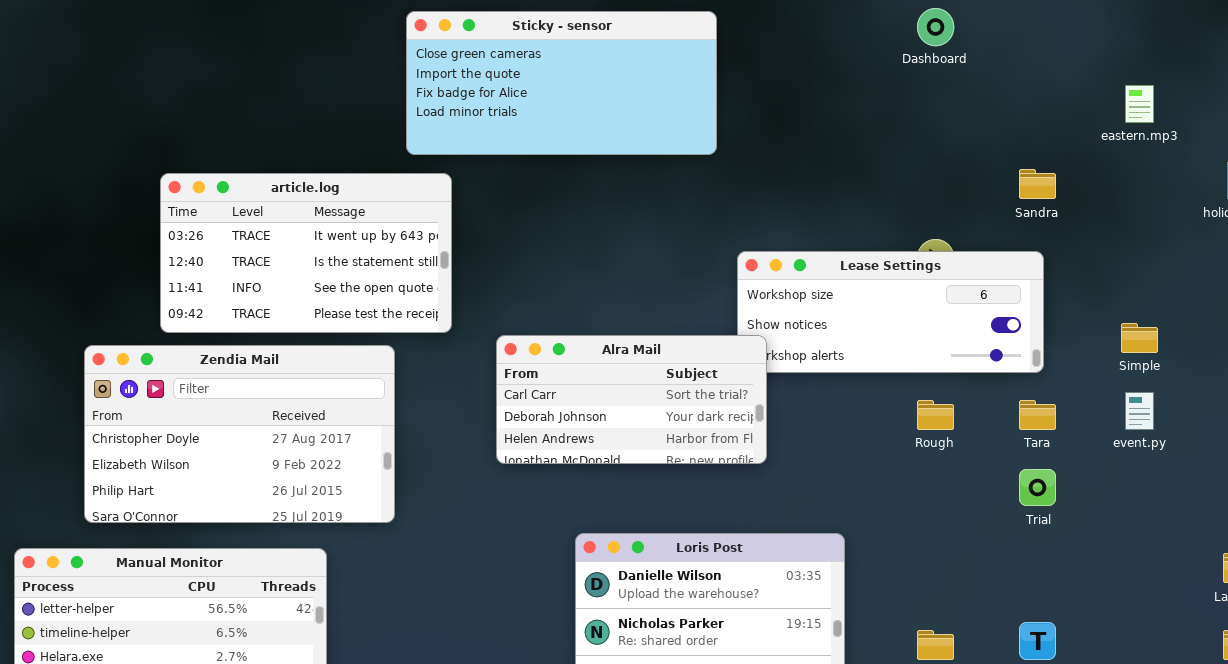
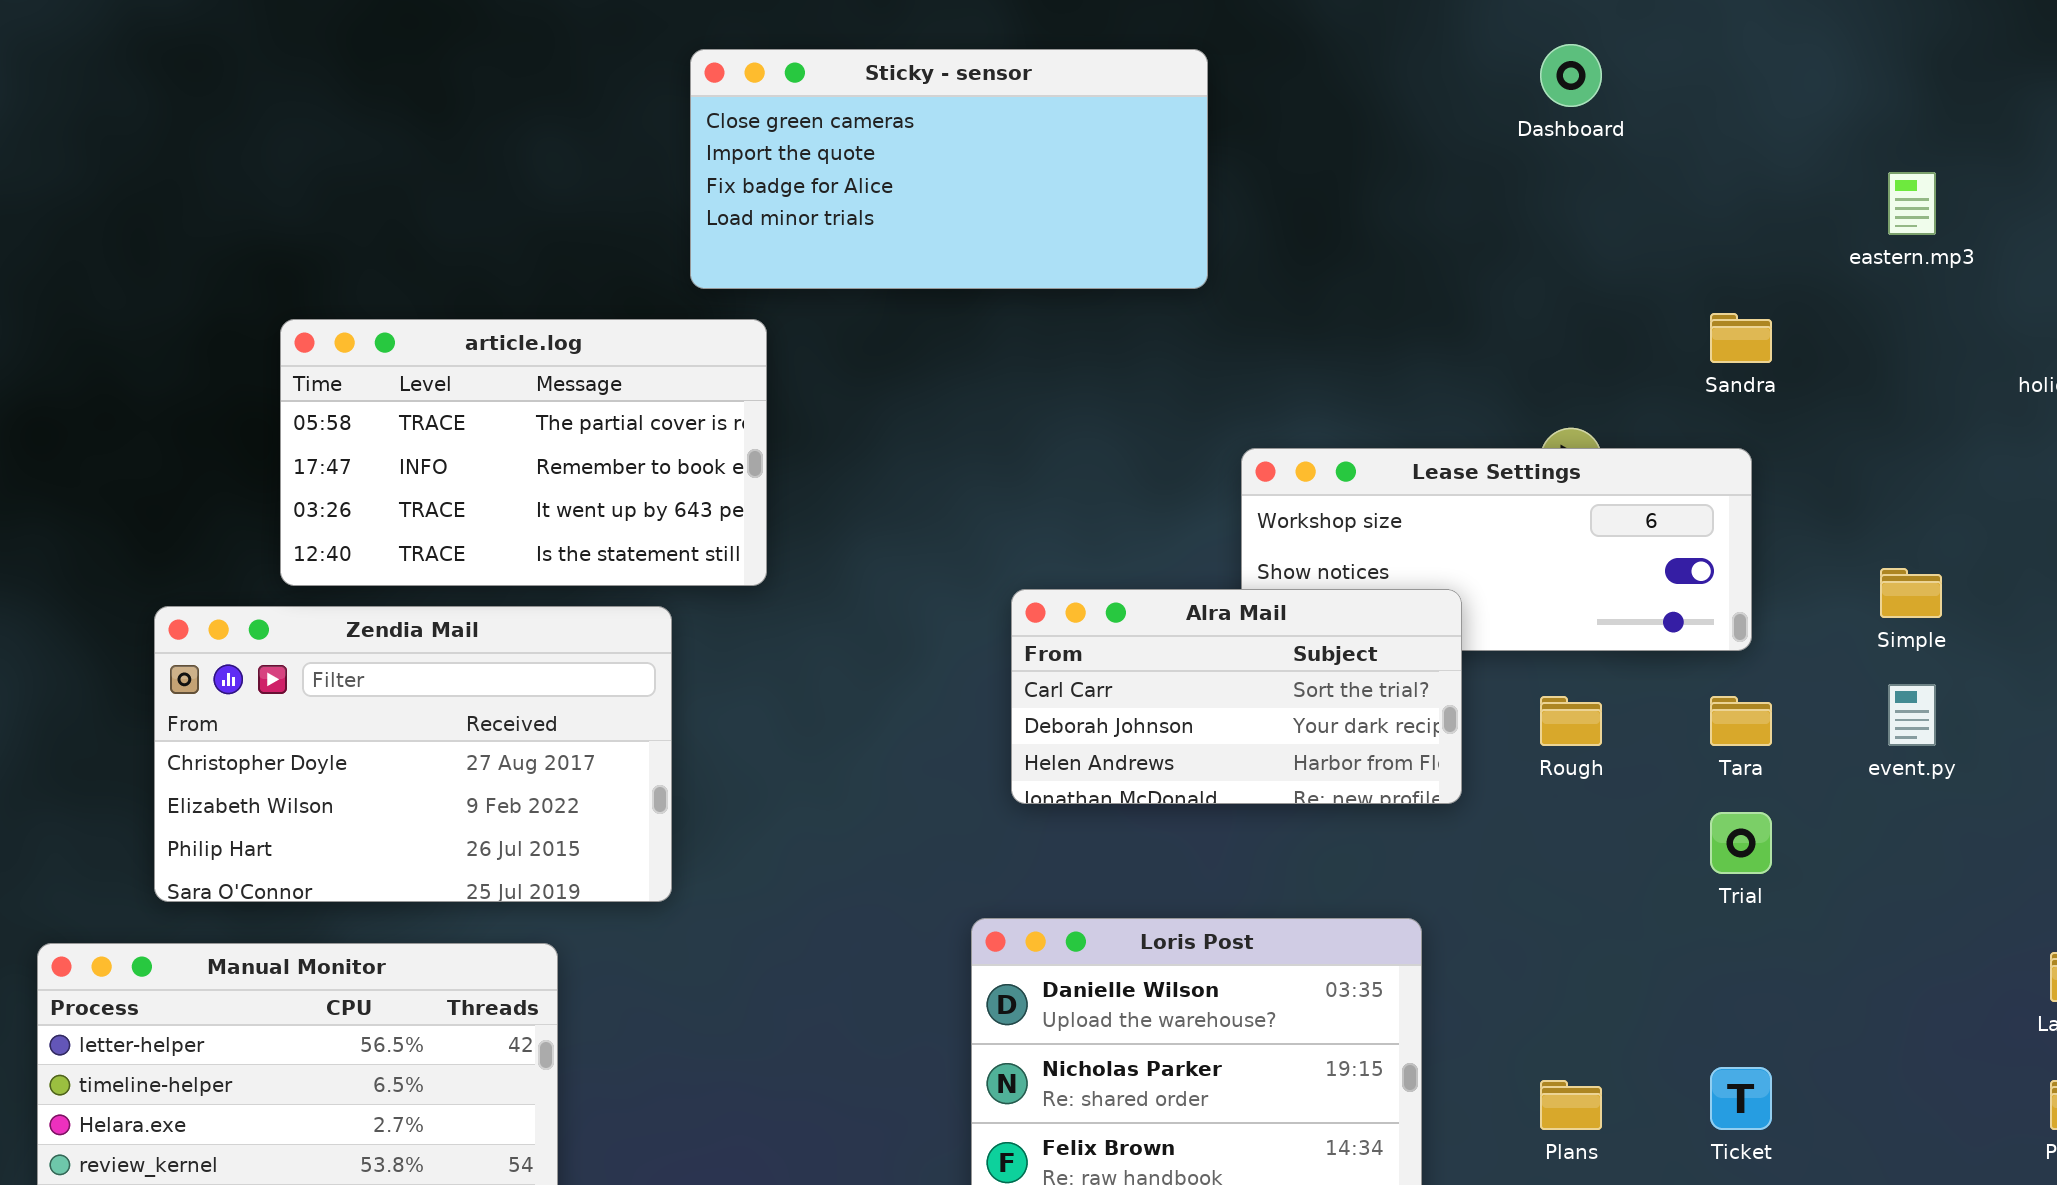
article.log: [160,173,452,333] -> [280,319,767,586], scrolled up 2 rows
Alra Mail: [496,335,767,464] -> [1011,589,1462,804], moved

